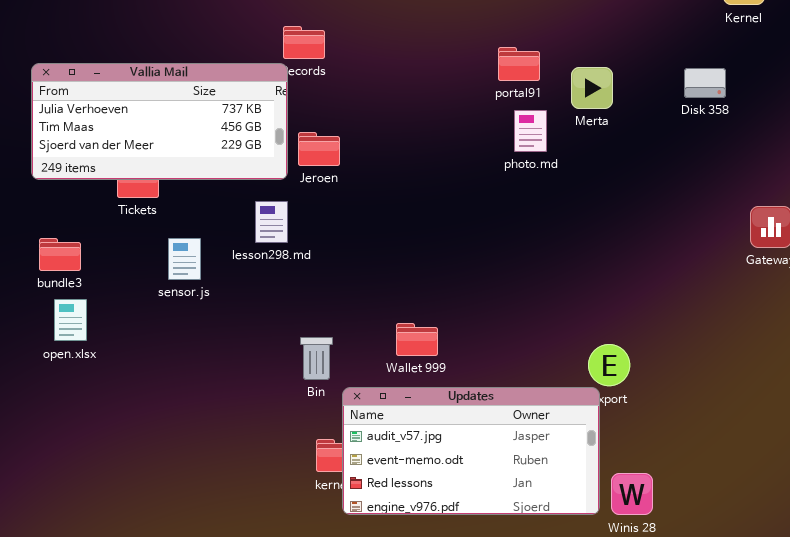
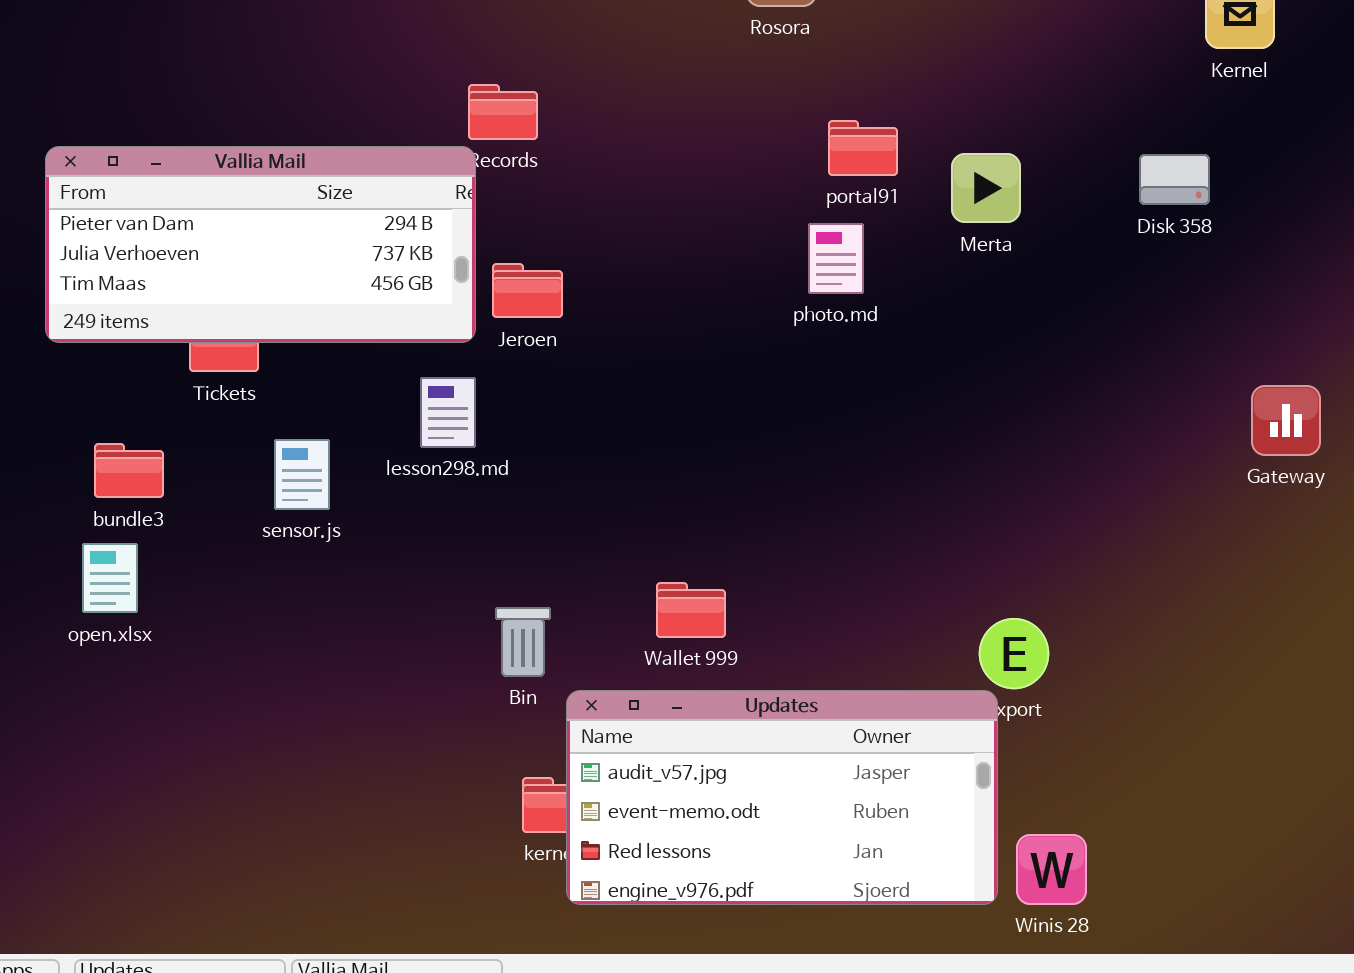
Vallia Mail: [31,63,288,180] -> [45,146,476,343], scrolled up 1 row
photo.md: [514,110,547,152] -> [808,223,864,294], moved
bundle3: [39,238,81,271] -> [94,443,164,498], moved

